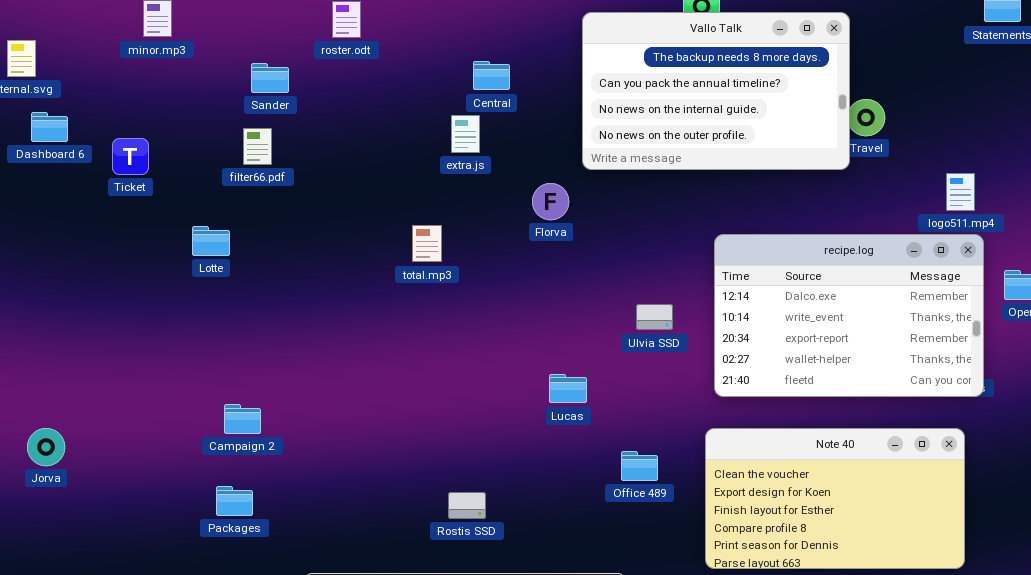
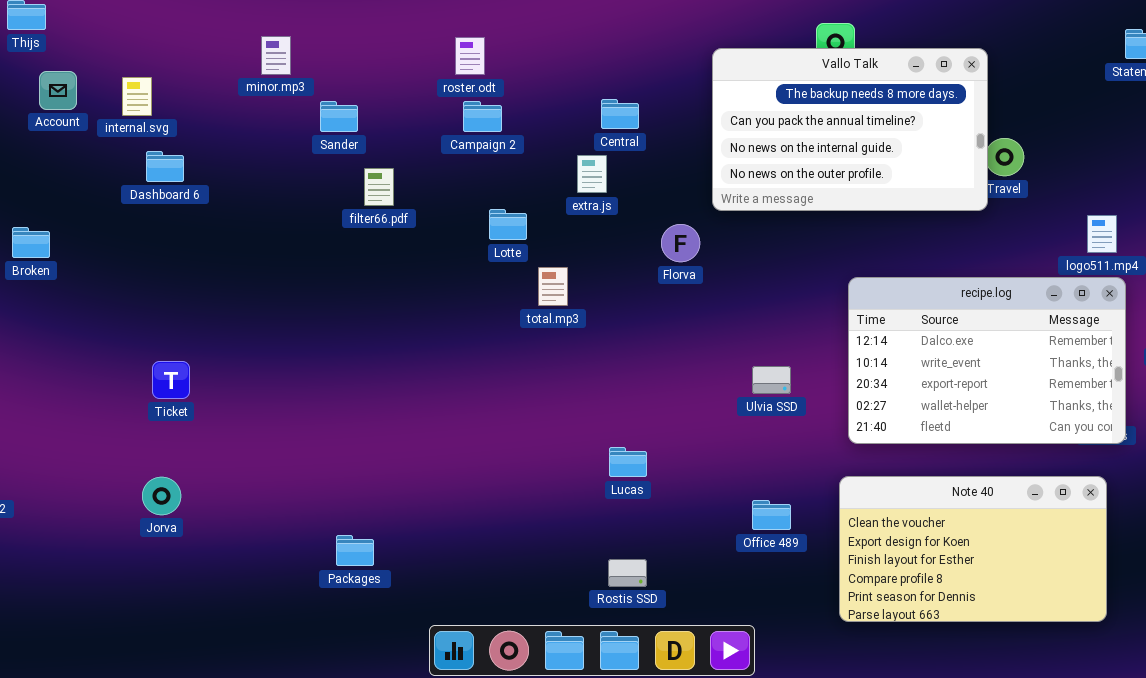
Sander: [251,63,289,93] -> [320,101,358,132], moved
Ticket: [112,138,149,175] -> [152,361,190,399], moved
Lotte: [192,226,230,256] -> [489,209,527,240], moved
Ulvia SSD: [636,304,673,330] -> [752,366,791,394], moved
Lucas: [549,374,587,403] -> [609,447,647,477], moved
Campaign 2: [224,404,261,434] -> [463,101,502,132], moved
Rostis SSD: [448,492,486,519] -> [608,559,647,587], moved

